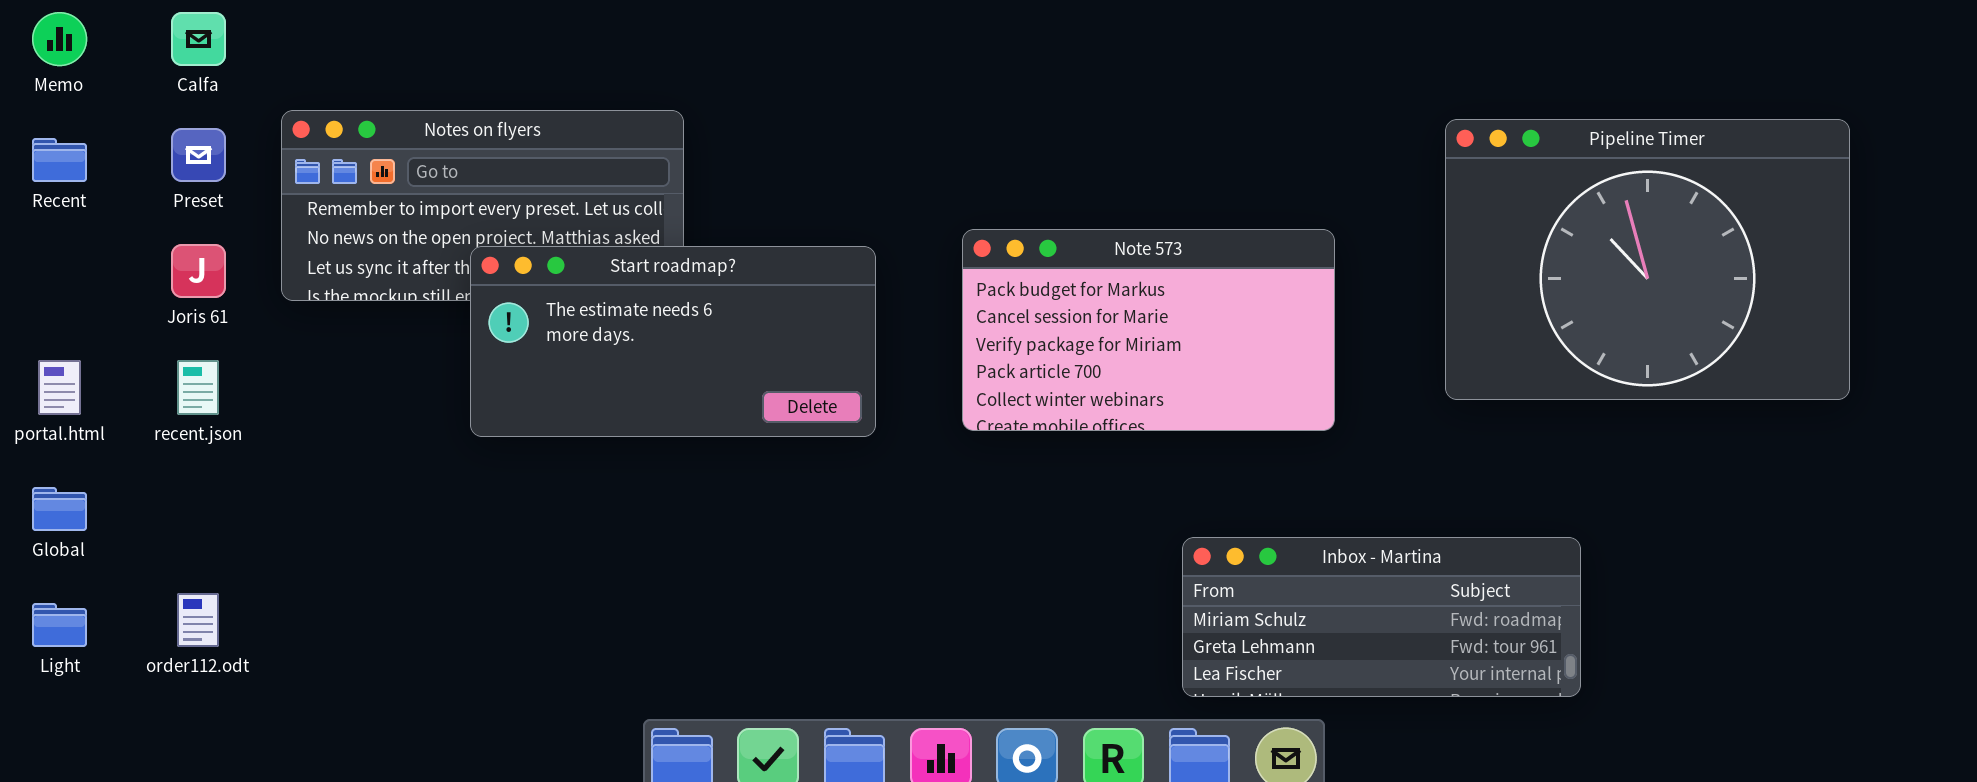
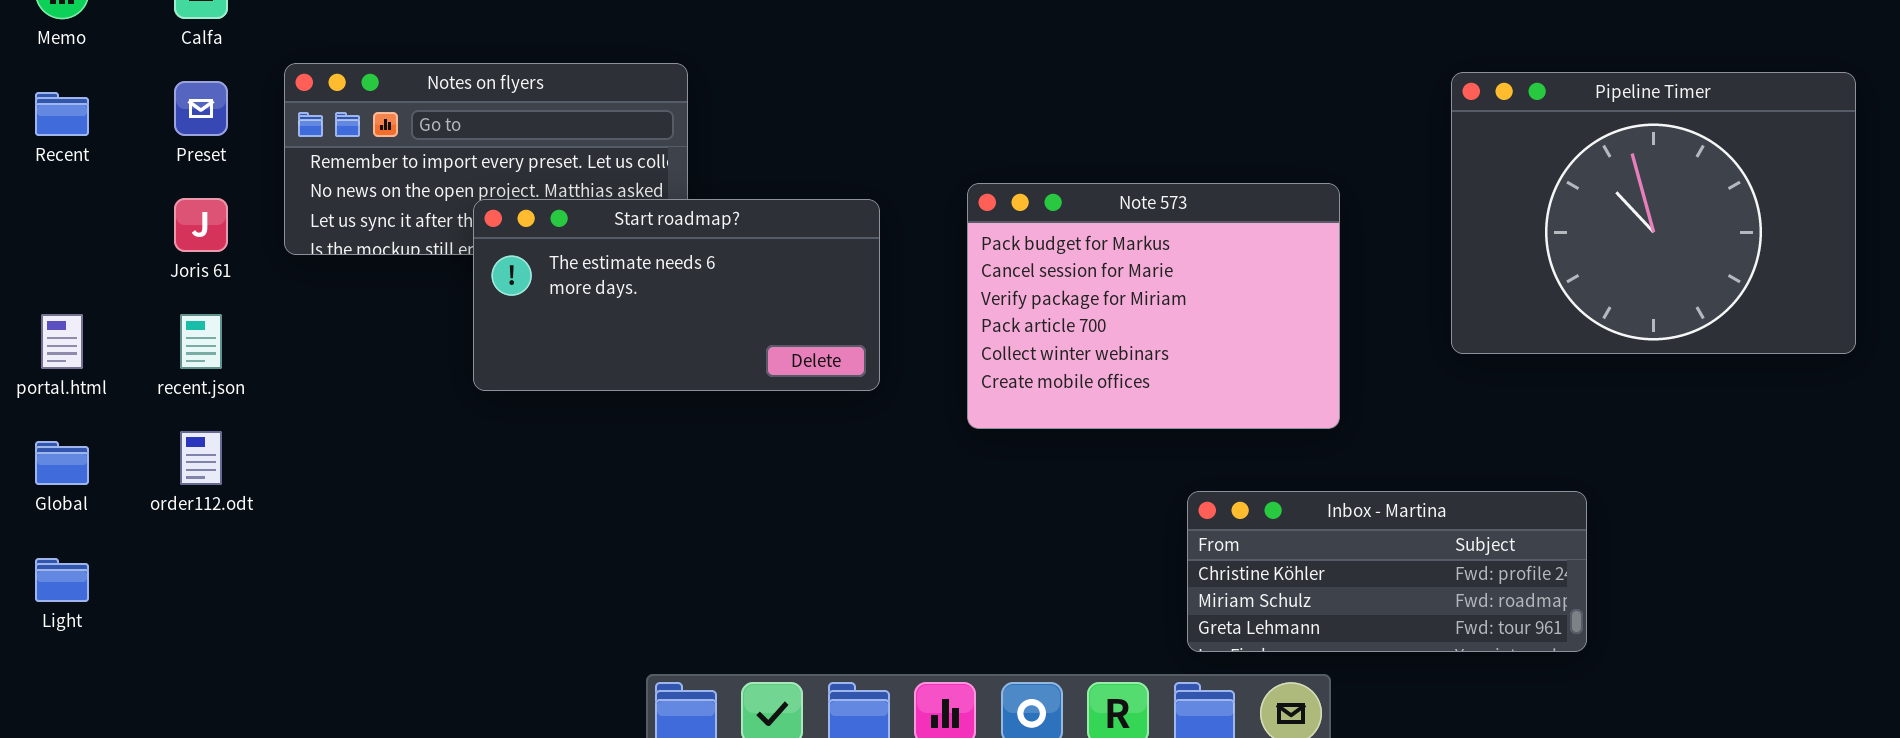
Note 573: [962,229,1335,431] -> [967,183,1340,429], resized
Inbox - Martina: [1182,537,1581,697] -> [1187,491,1587,652], scrolled up 1 row
order112.odt: [177,593,219,647] -> [180,431,222,485], moved

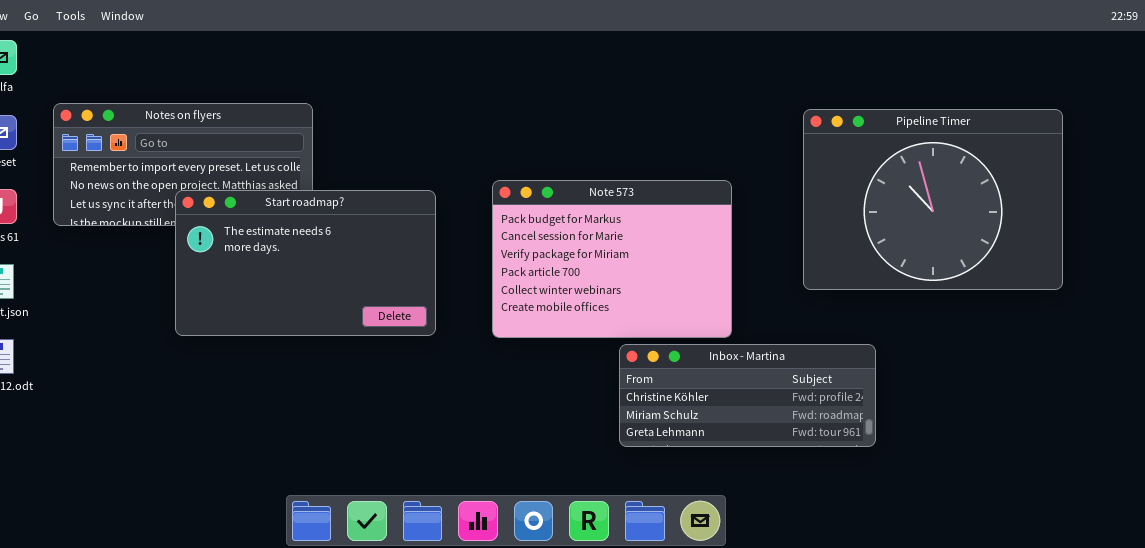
Start roadmap?: [473,199,880,391] -> [175,190,436,336], resized
Inbox - Martina: [1187,491,1587,652] -> [619,344,876,447], moved

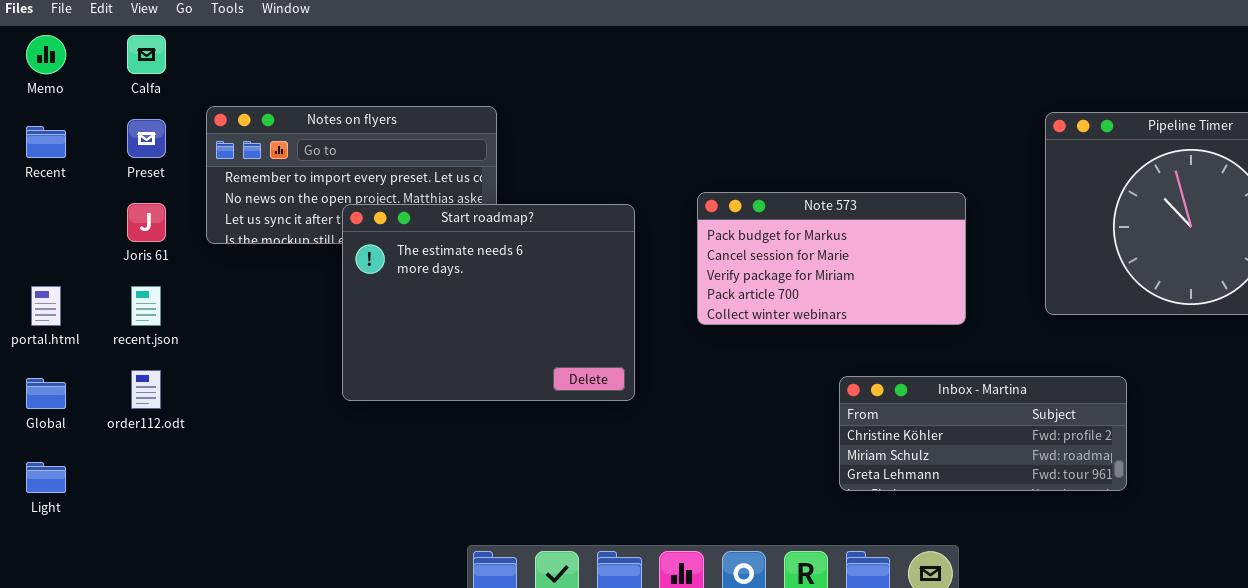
Note 573: [492,180,732,338] -> [697,192,966,325], resized
Start roadmap?: [175,190,436,336] -> [342,204,635,401], resized

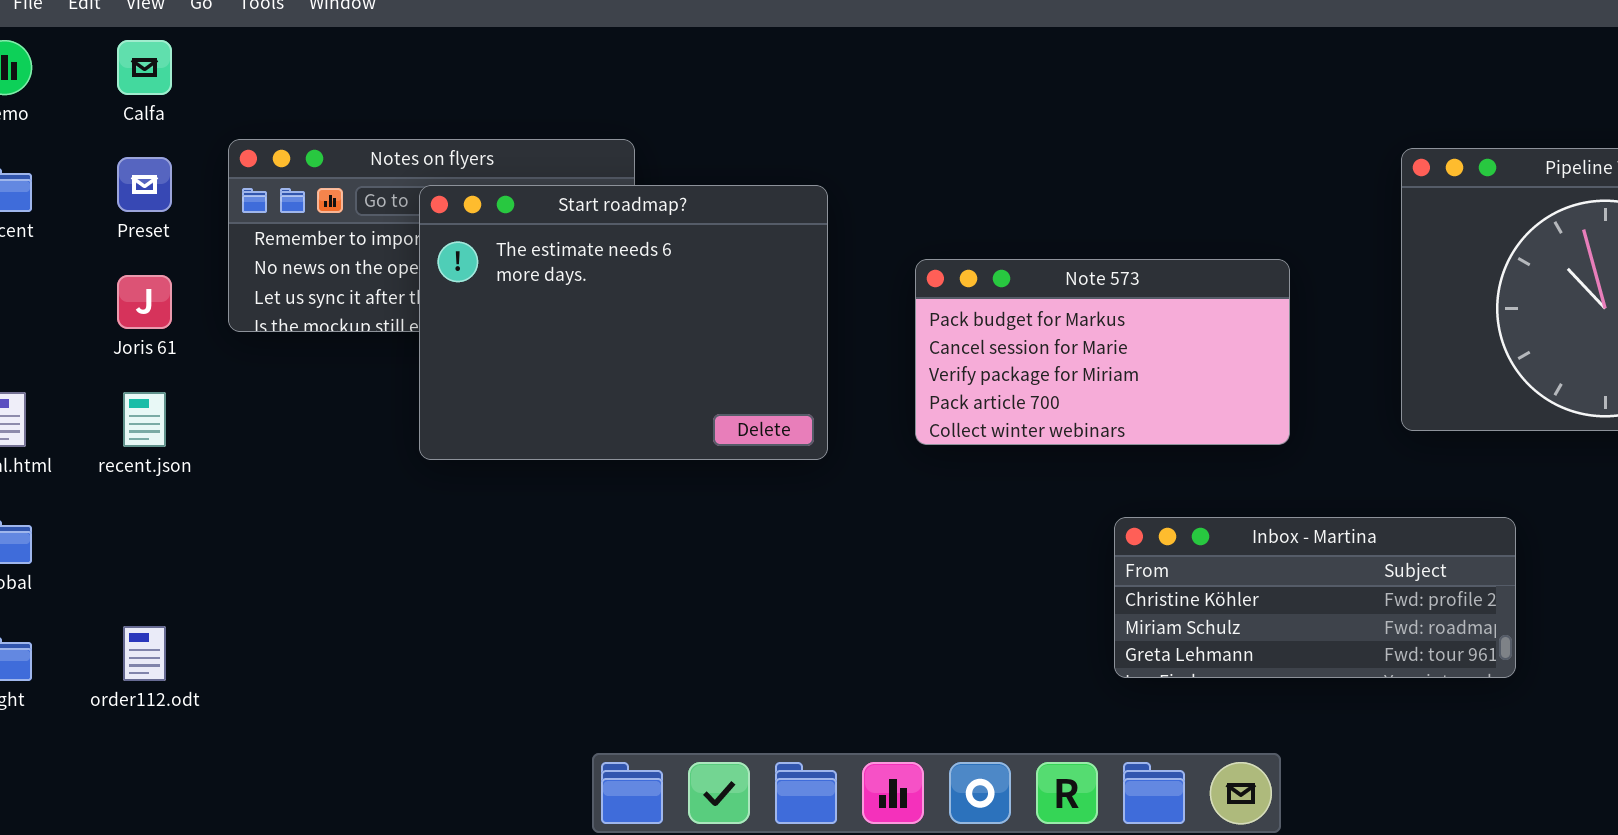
Start roadmap?: [342,204,635,401] -> [419,185,828,460], moved
order112.odt: [131,370,161,409] -> [123,626,166,681], moved

